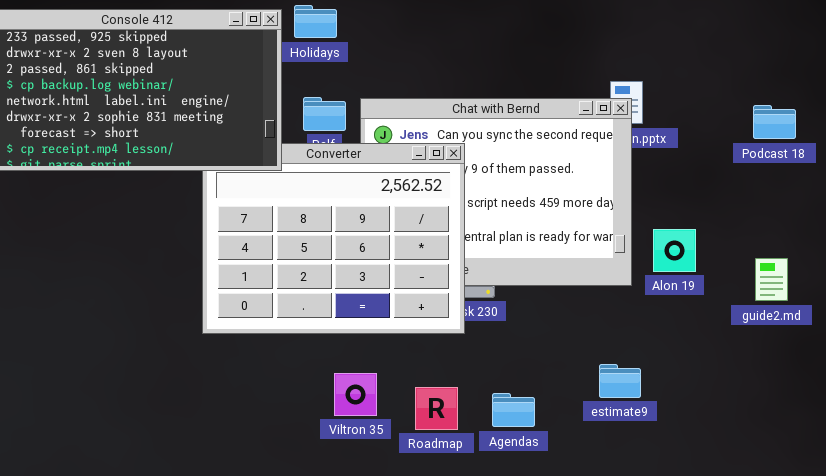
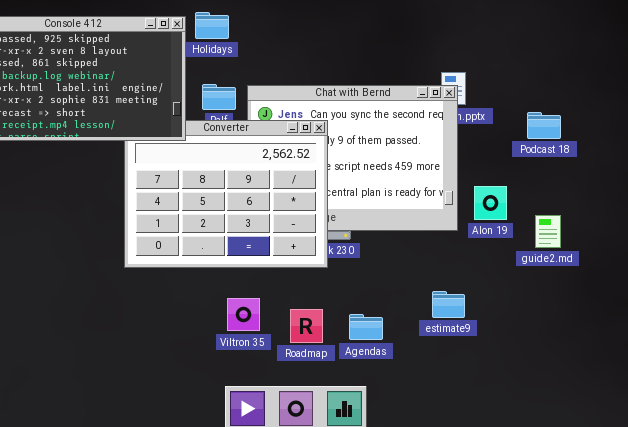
Podcast 18: [753,105,796,139] -> [527,112,561,139], moved
guide2.md: [755,258,788,301] -> [535,215,561,248], moved

